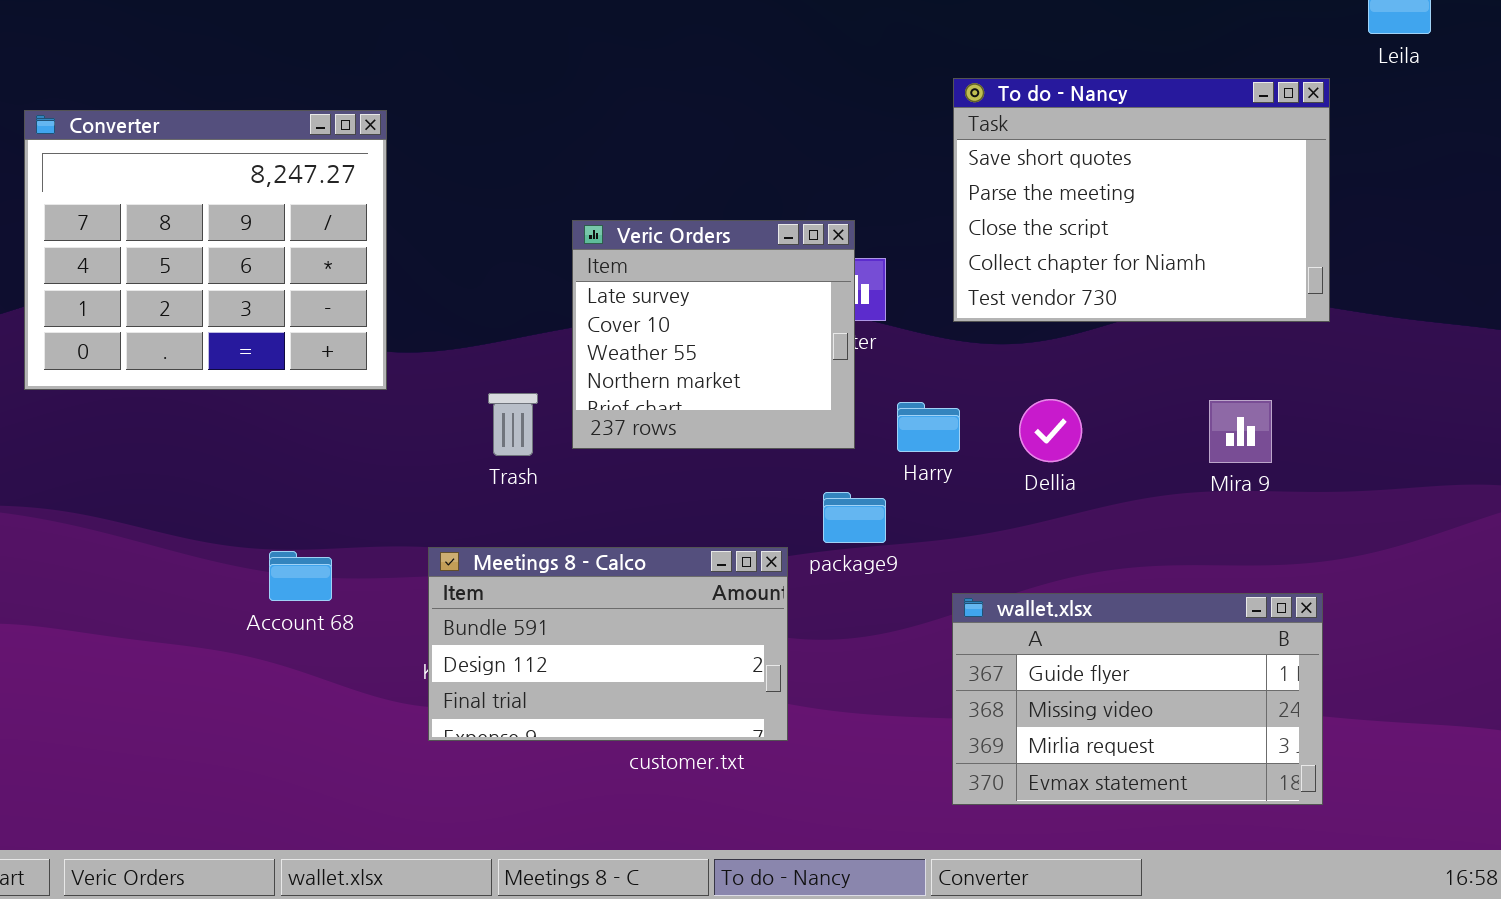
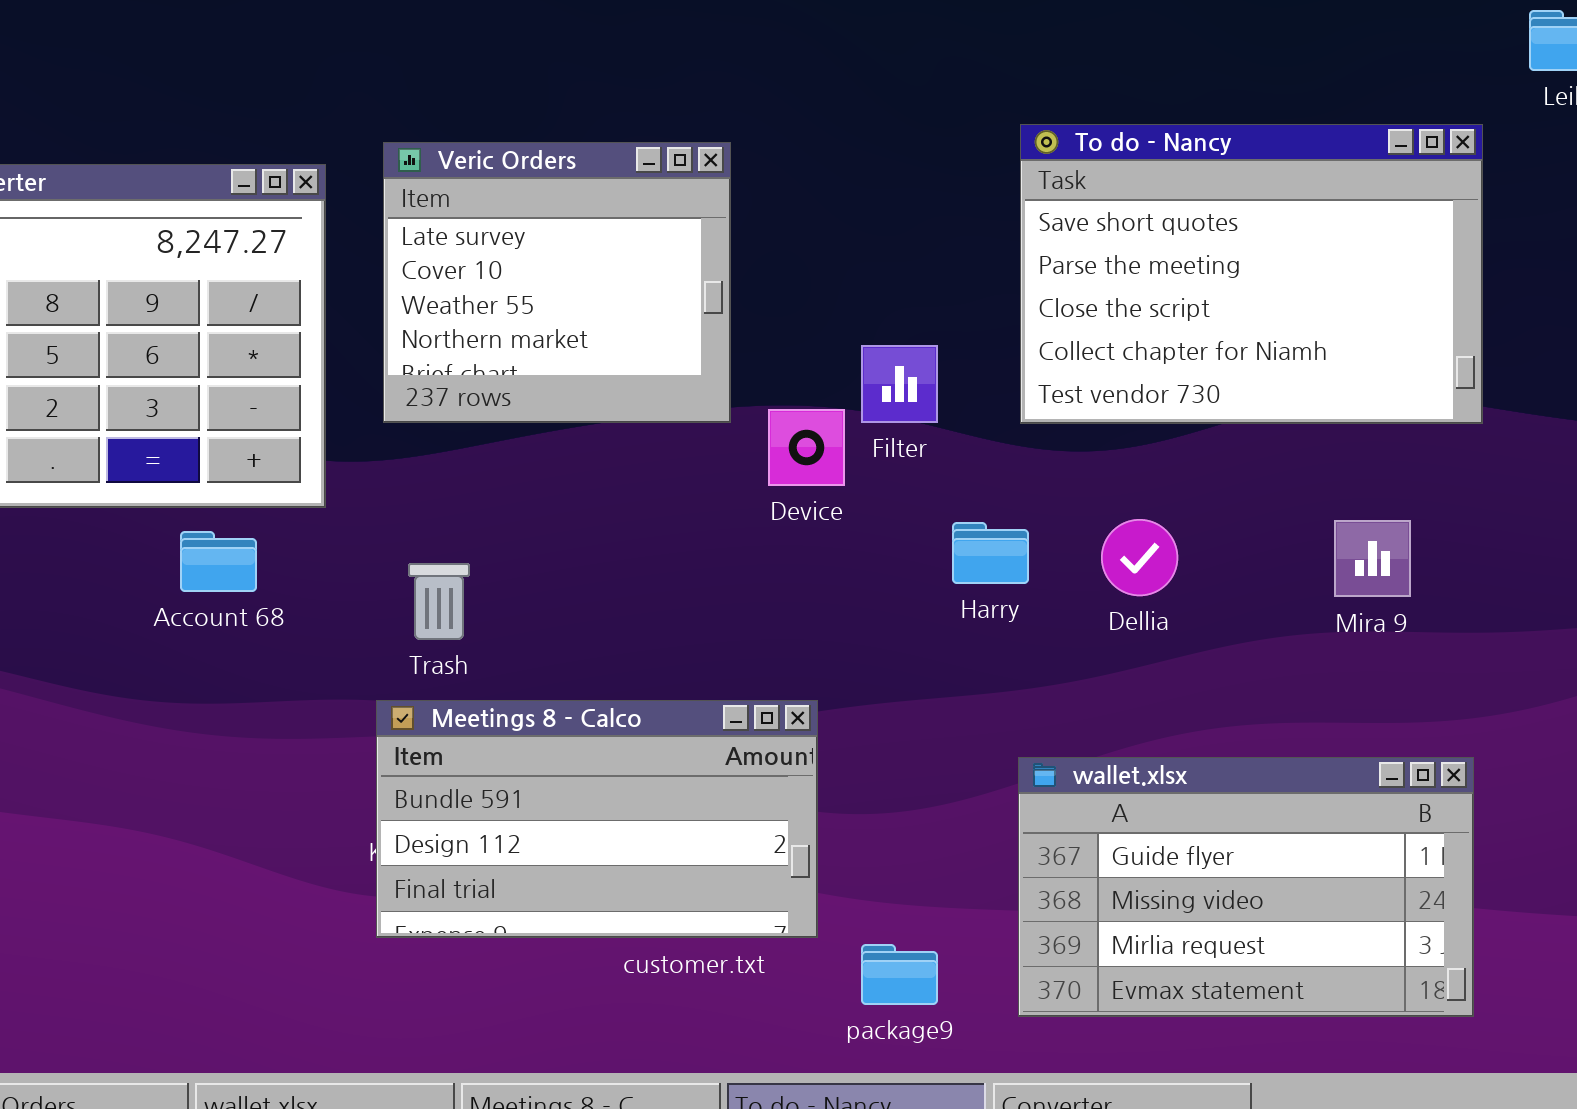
Veric Orders: [572,220,855,449] -> [383,142,731,423], moved
Trash: [488,393,538,456] -> [408,563,470,640], moved
package9: [823,492,886,543] -> [861,944,938,1005], moved
Account 68: [269,551,332,601] -> [180,531,257,592], moved

